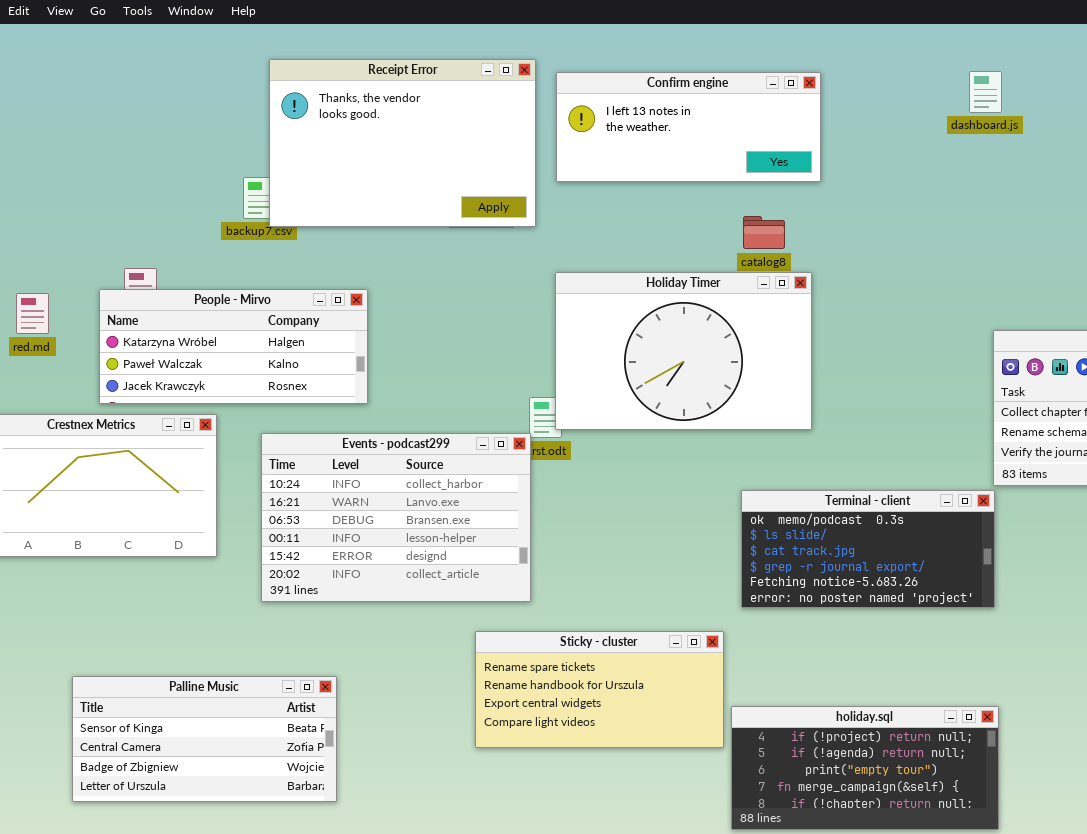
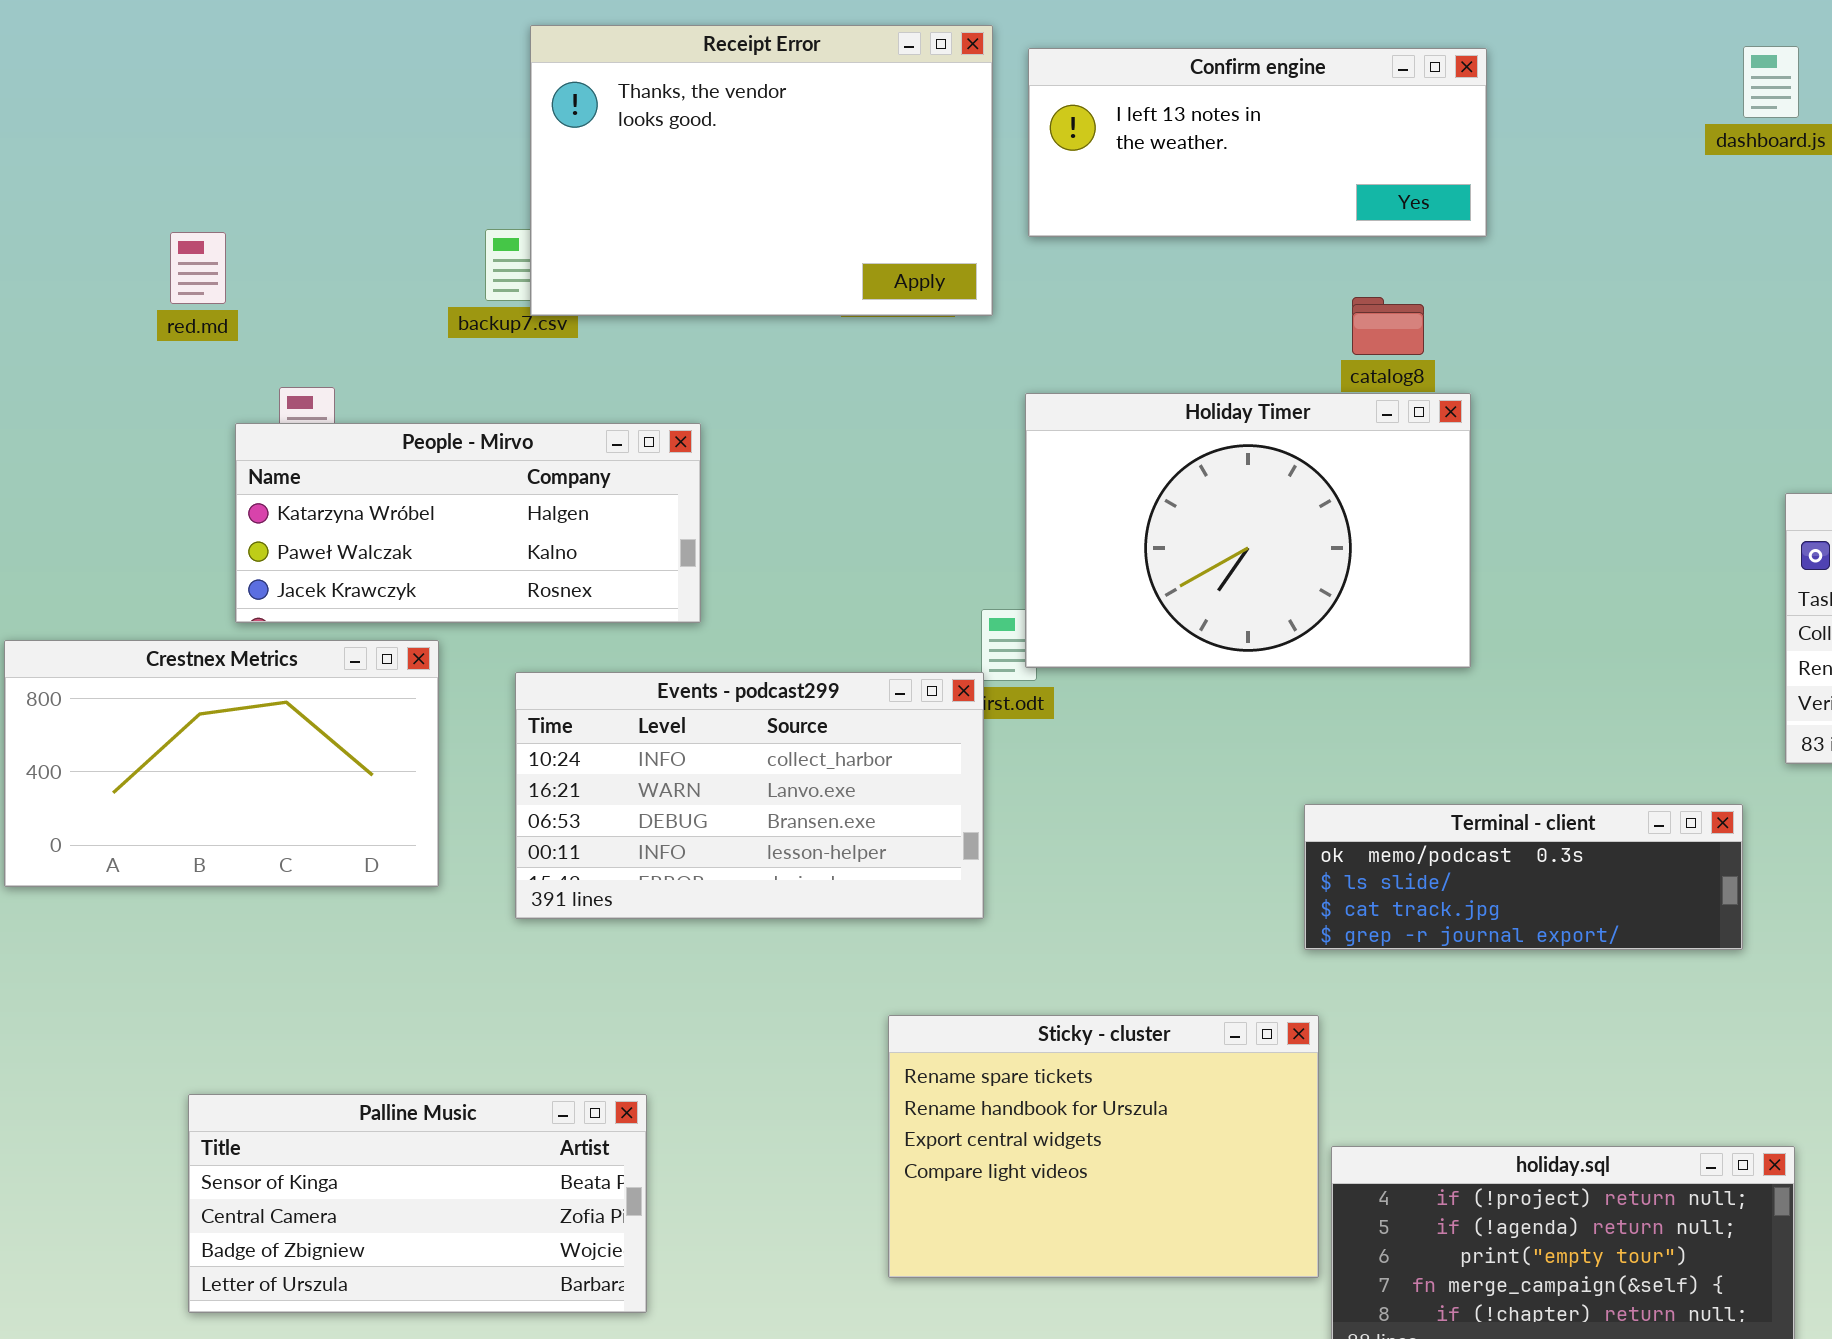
red.md: [16,293,49,334] -> [170,232,226,304], moved
Events - podcast299: [261,433,531,602] -> [515,672,984,919], resized
Terminal - client: [741,490,995,608] -> [1304,804,1743,950], moved, resized
Sticky - cluster: [475,631,724,748] -> [888,1015,1319,1278], resized

